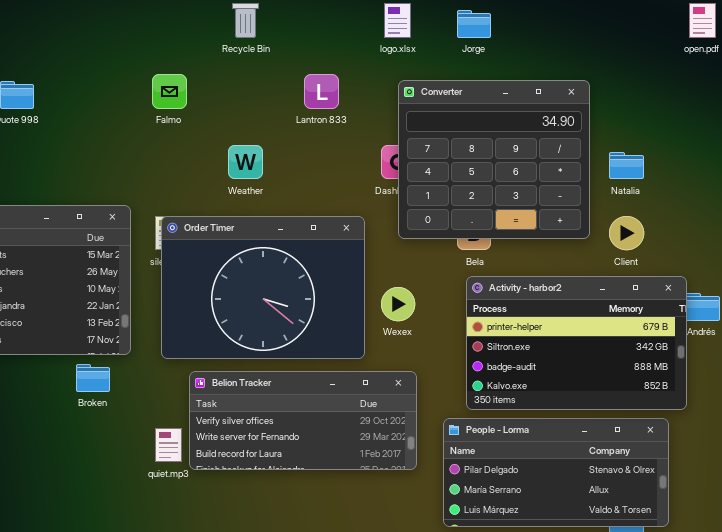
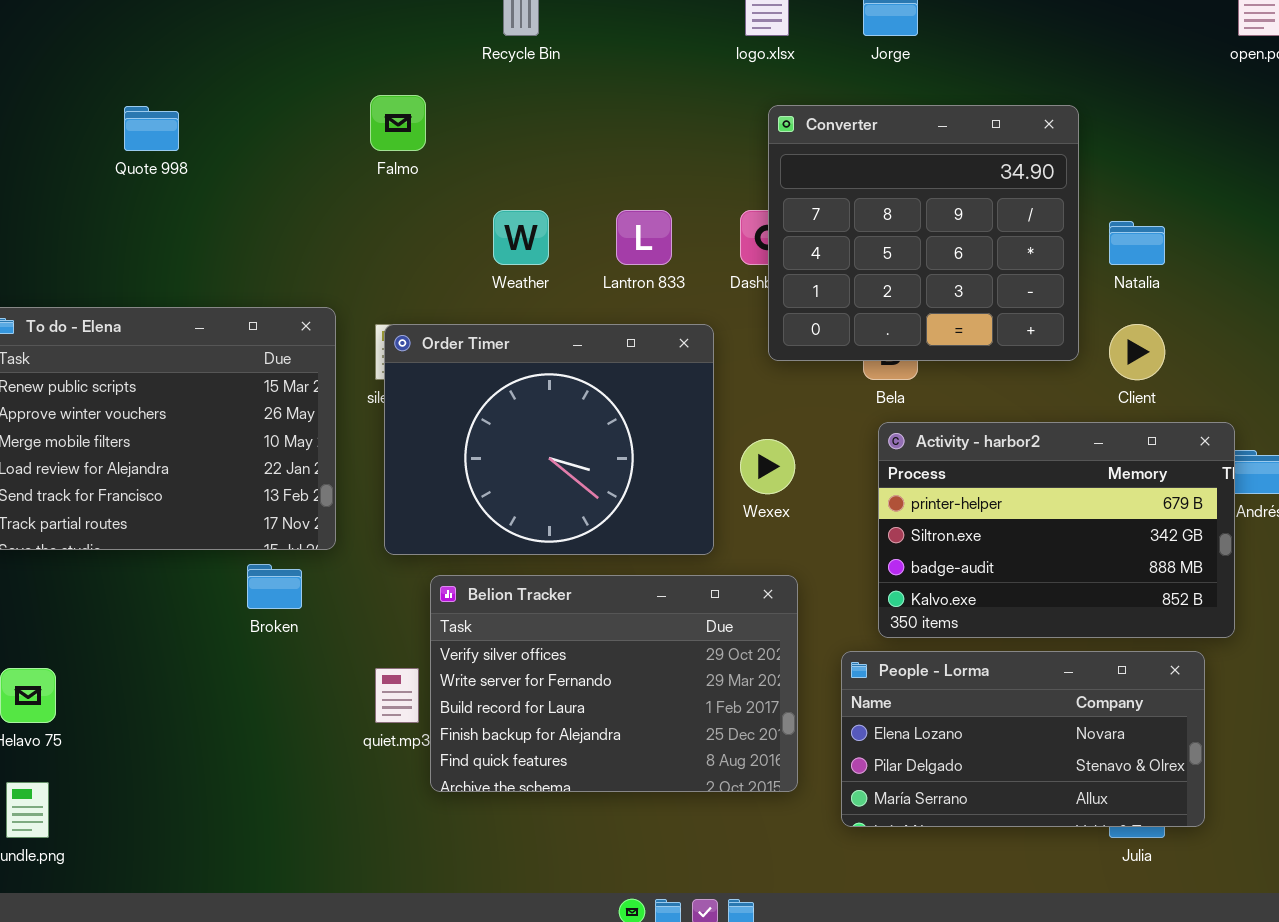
Lantron 833: [304,74,339,109] -> [616,210,672,265], moved
Belion Tracker: [189,371,417,470] -> [430,575,798,792], resized
People - Lorma: [443,418,669,527] -> [841,651,1205,827], scrolled up 1 row

